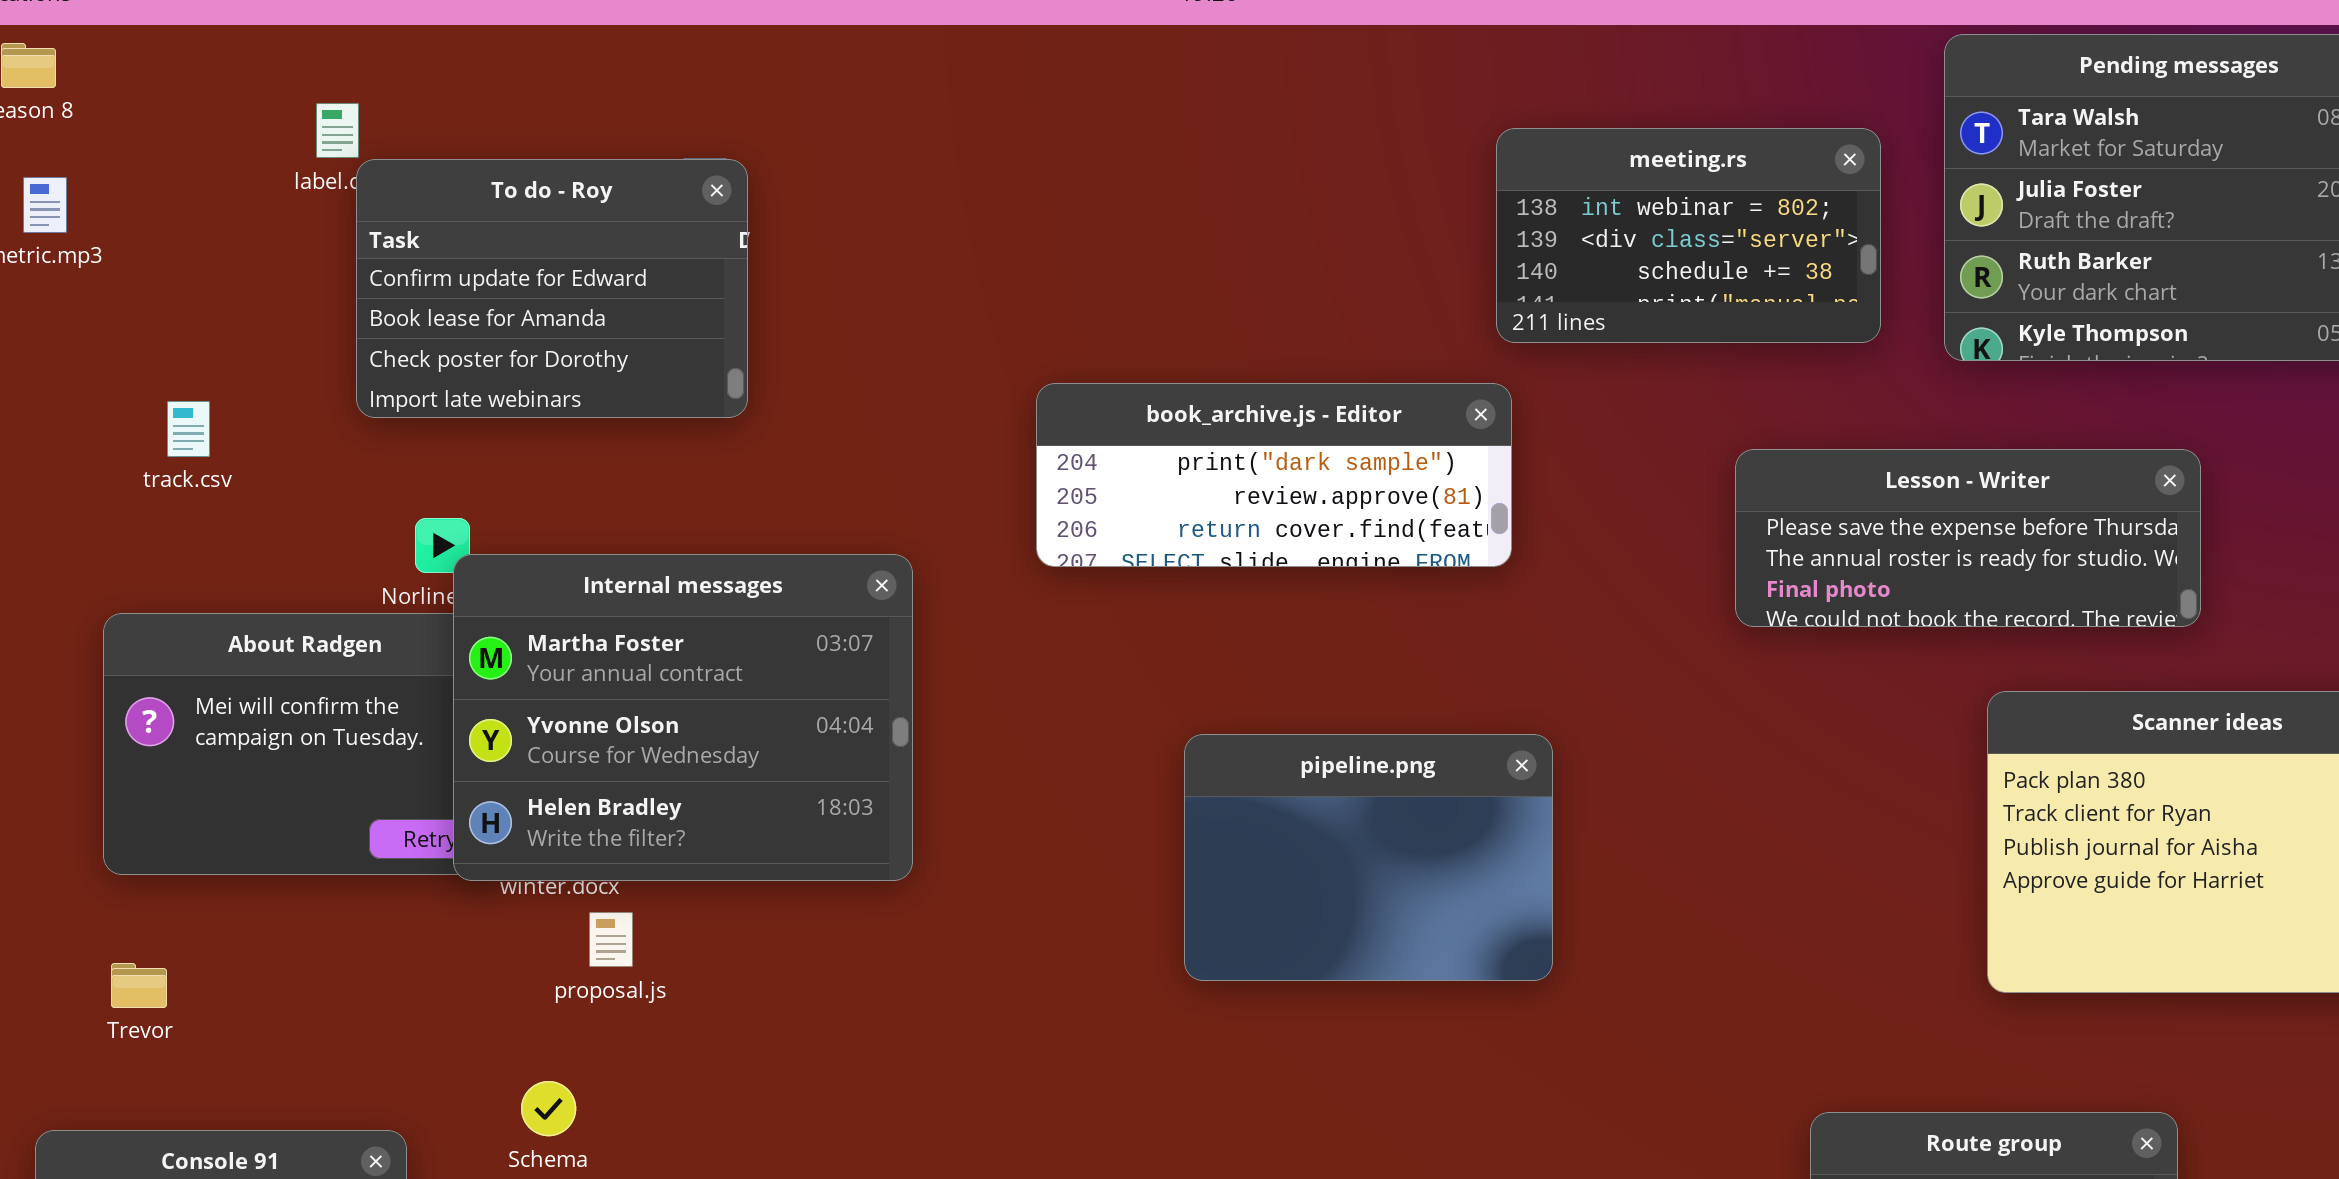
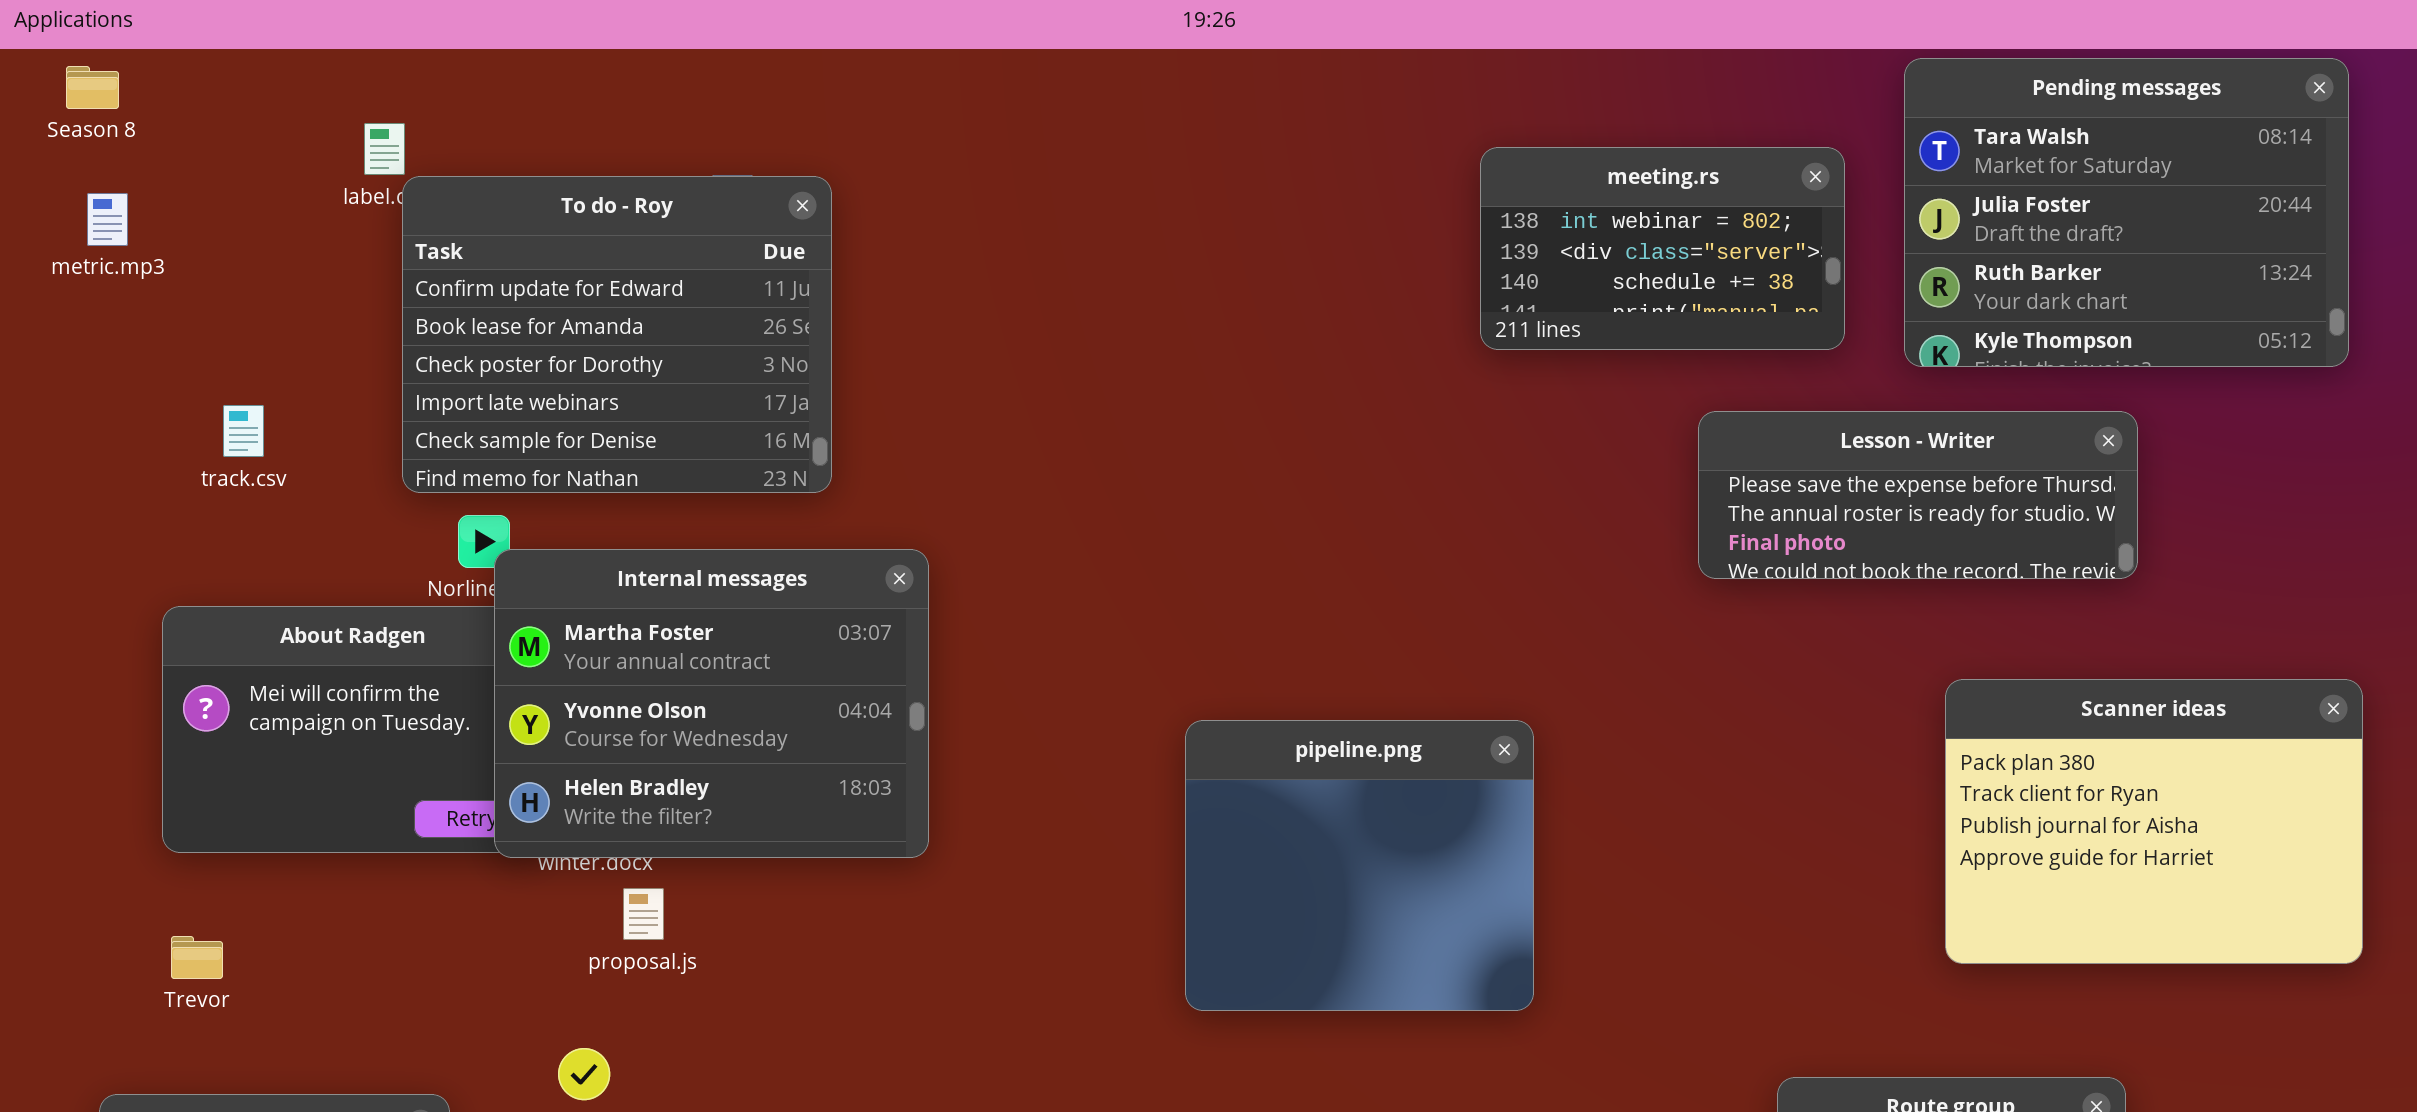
To do - Roy: [356,159,748,418] -> [402,176,832,493], resized
book_archive.js - Editor: [1036,383,1512,567] -> none, closed
Lesson - Writer: [1735,449,2201,627] -> [1698,411,2138,579], moved
pipeline.png: [1184,734,1553,981] -> [1185,720,1534,1011], resized

